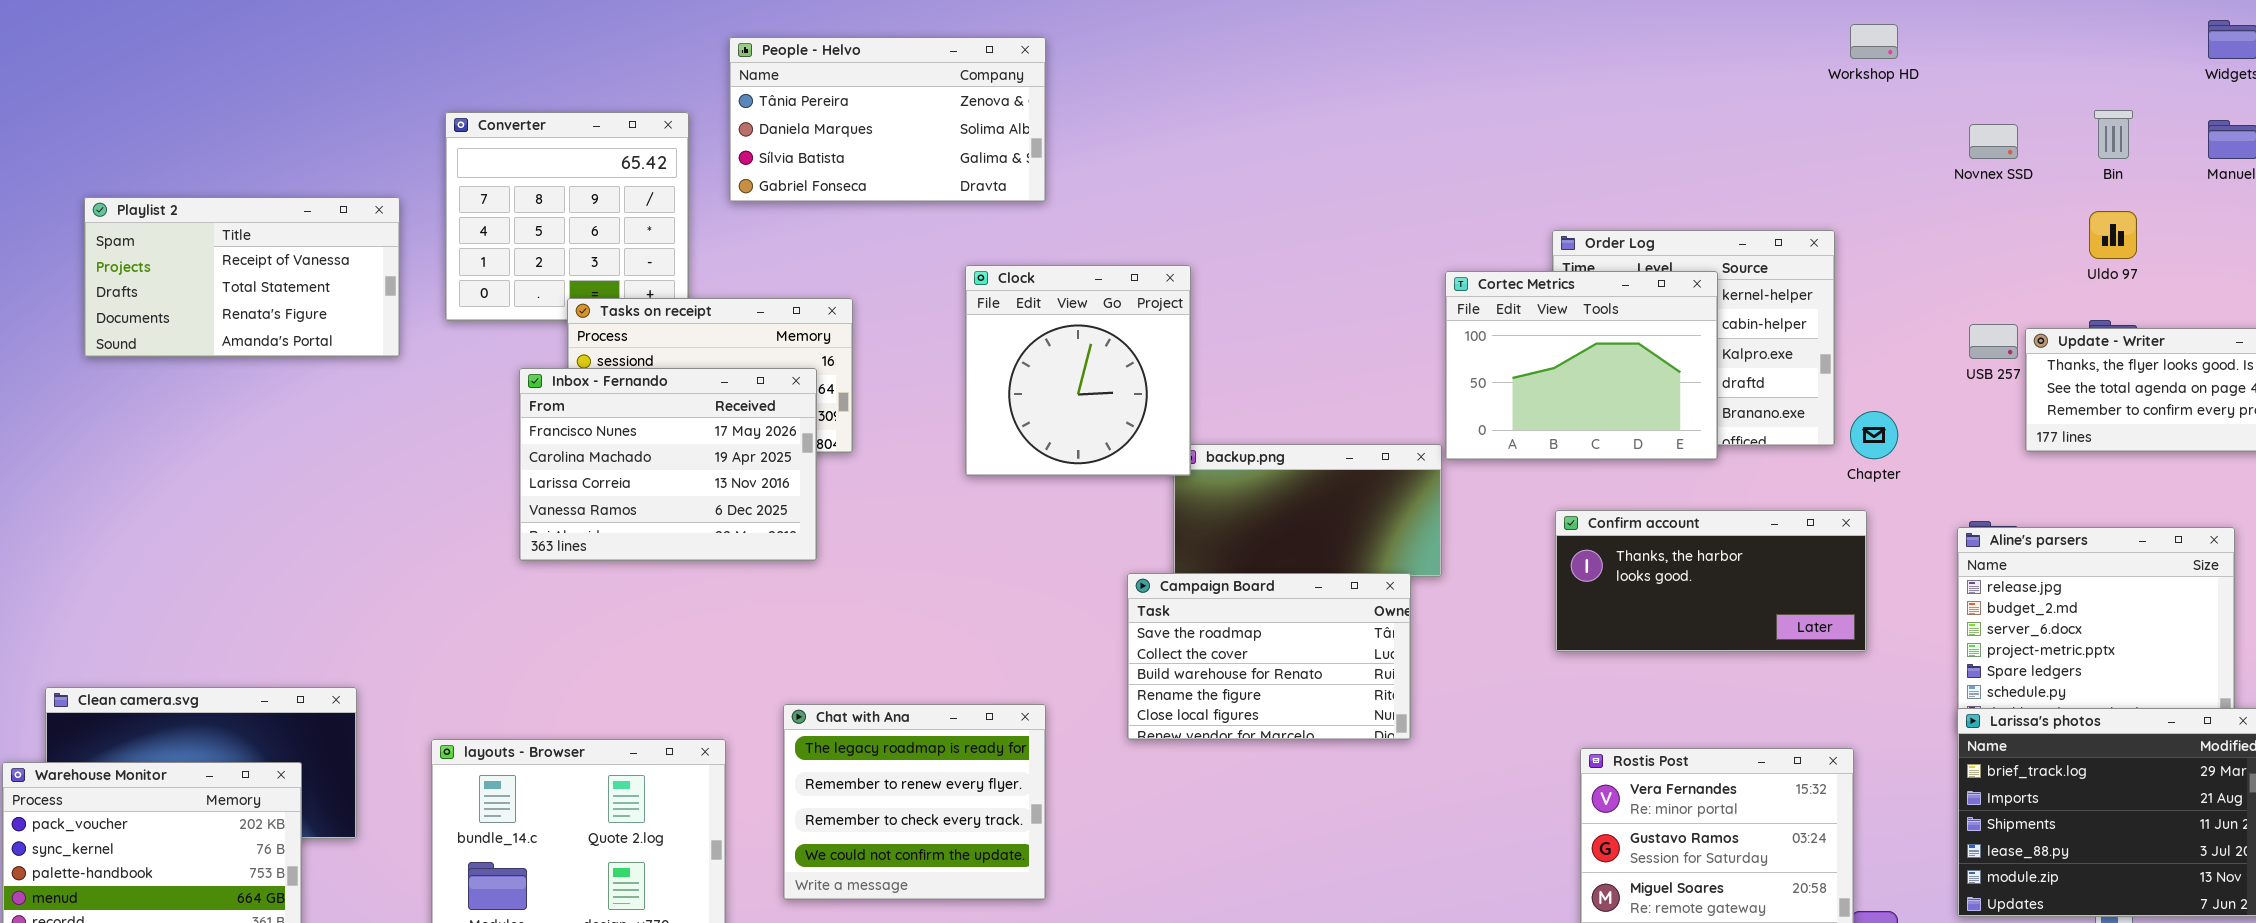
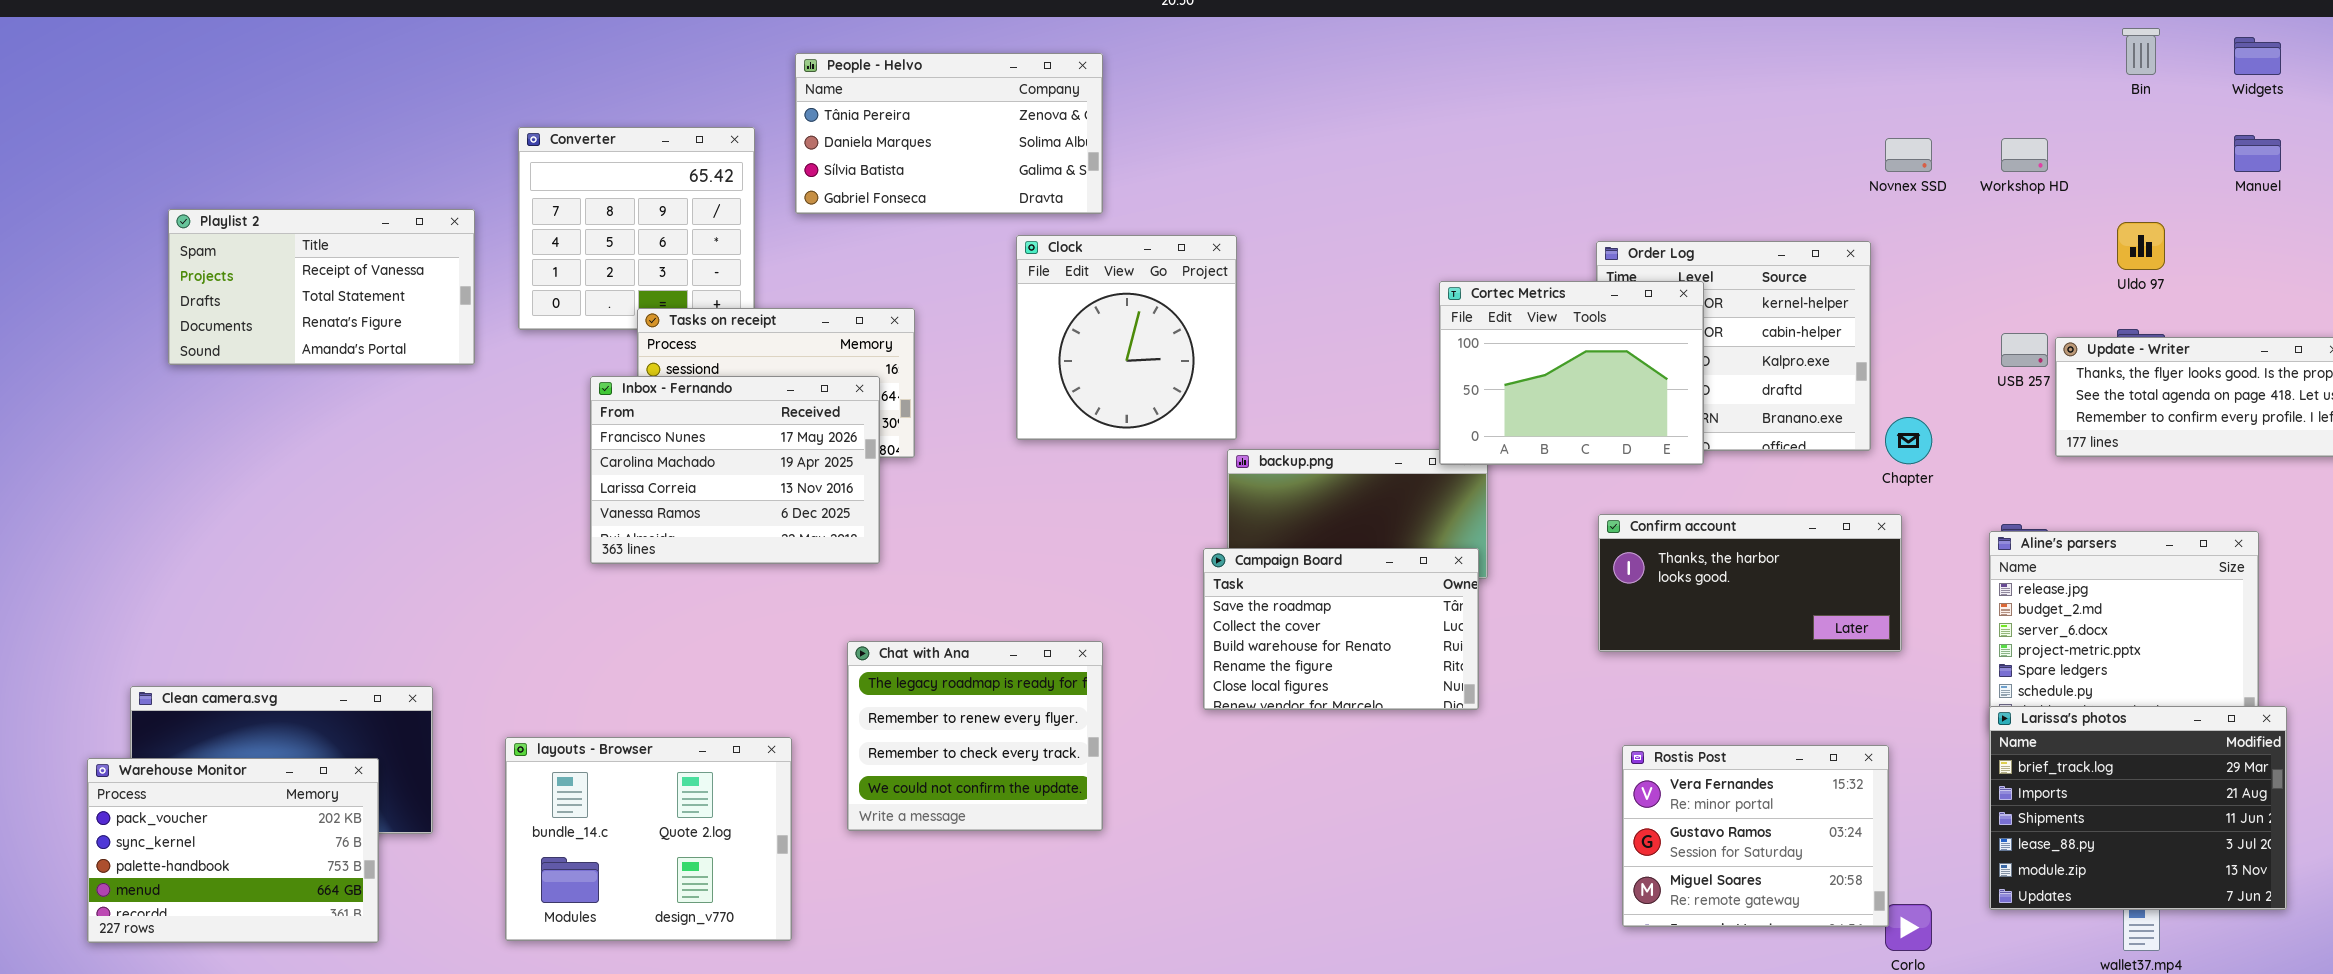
Workshop HD: [1850,24,1898,59] -> [2001,138,2048,172], moved
Bin: [2094,110,2133,159] -> [2122,28,2160,75], moved
Novnex SSD: [1969,124,2018,159] -> [1885,138,1932,172], moved
Clock: [965,265,1191,476] -> [1016,235,1237,440], moved
Cortec Metrics: [1445,271,1718,460] -> [1439,281,1704,465], moved
Campaign Board: [1127,573,1411,740] -> [1203,548,1479,710], moved
Chat with Ana: [783,704,1046,900] -> [847,641,1103,831], moved

